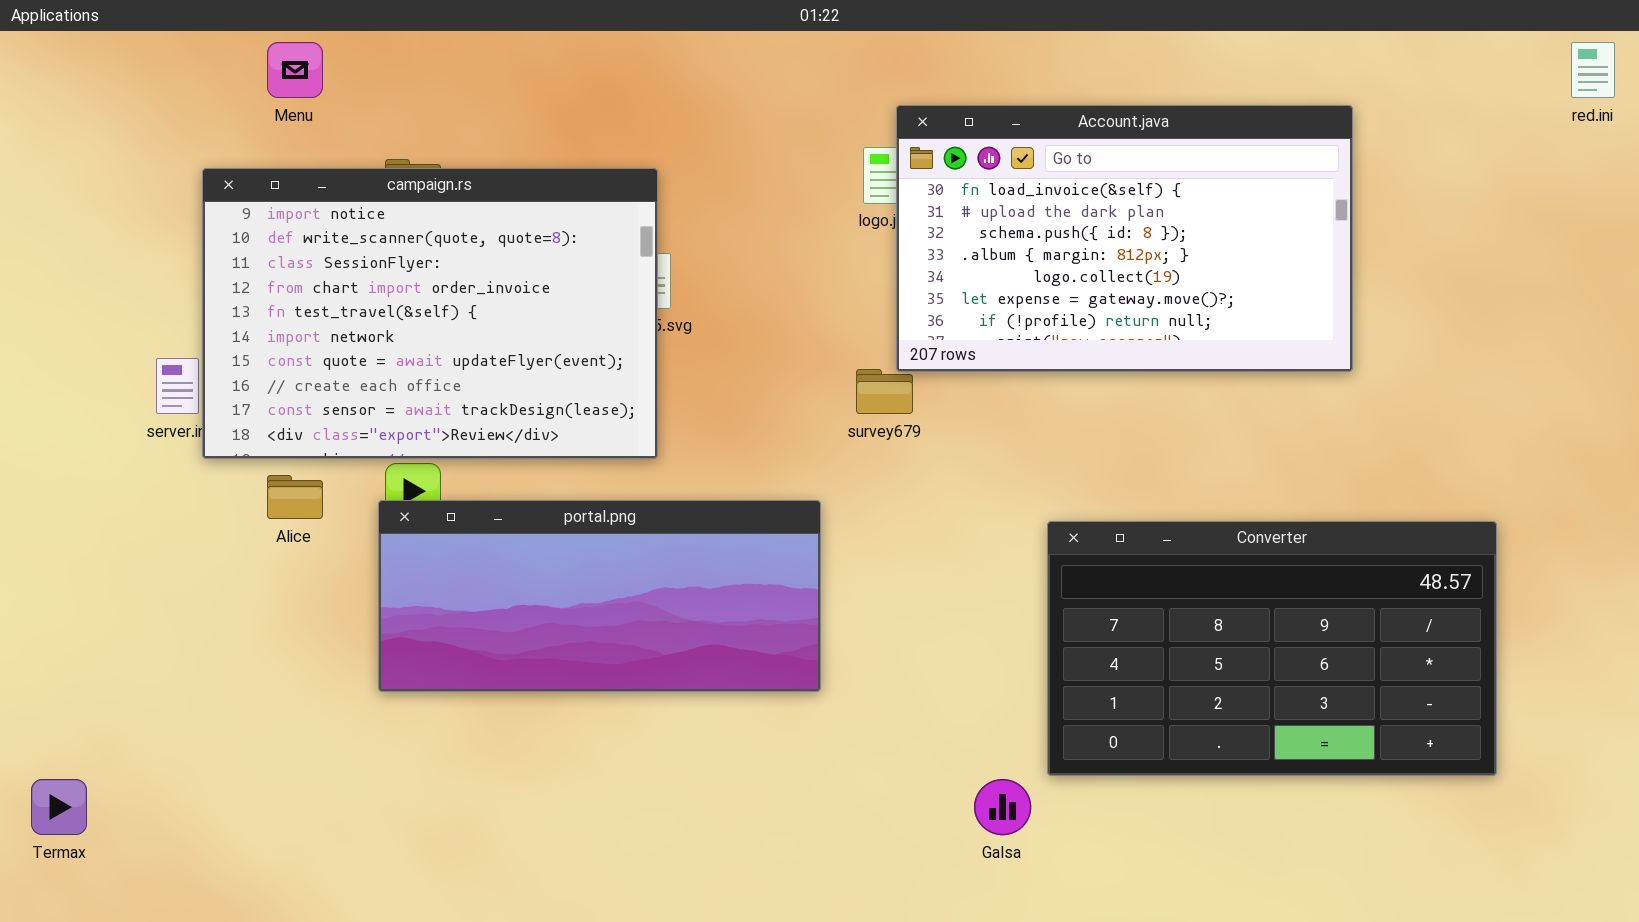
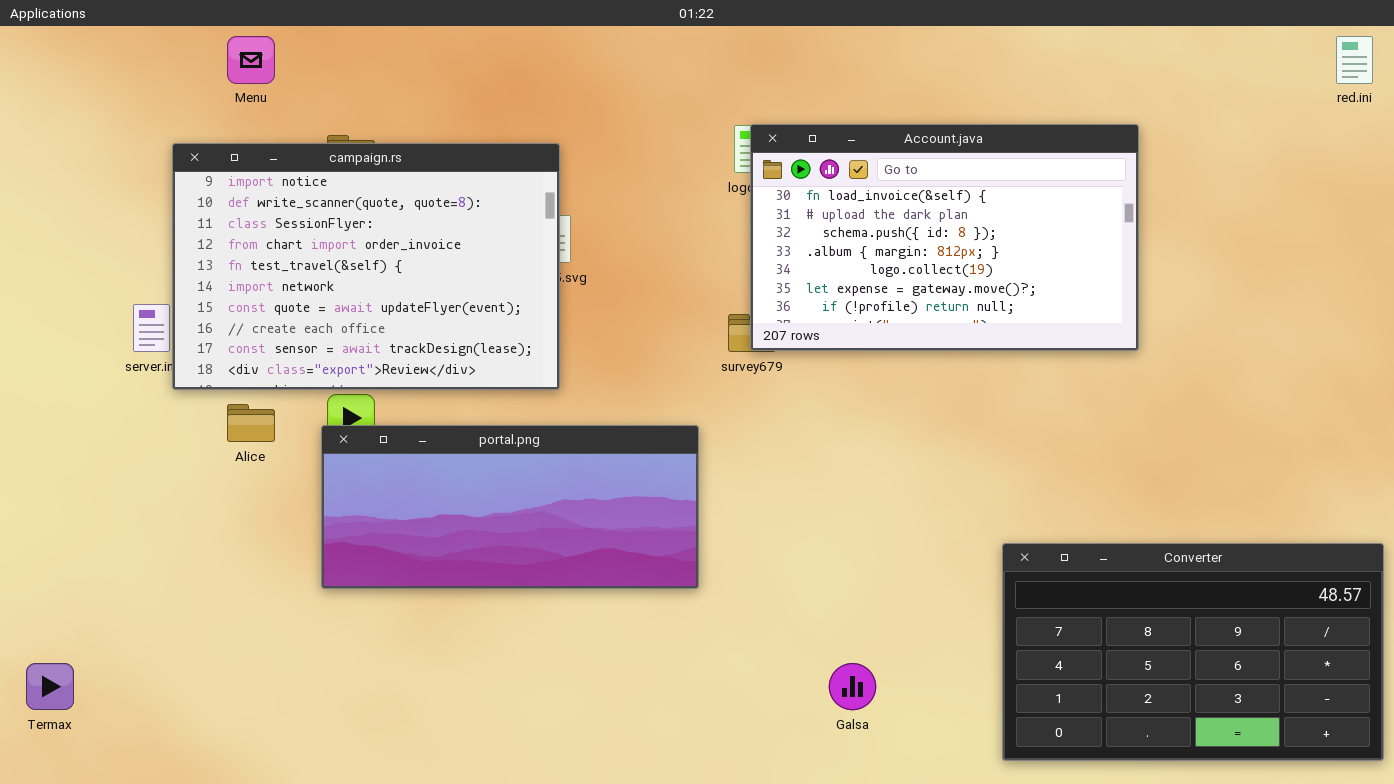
Account.java: [896,105,1353,372] -> [750,124,1139,351], moved
Converter: [1047,521,1497,776] -> [1002,543,1384,761], moved

